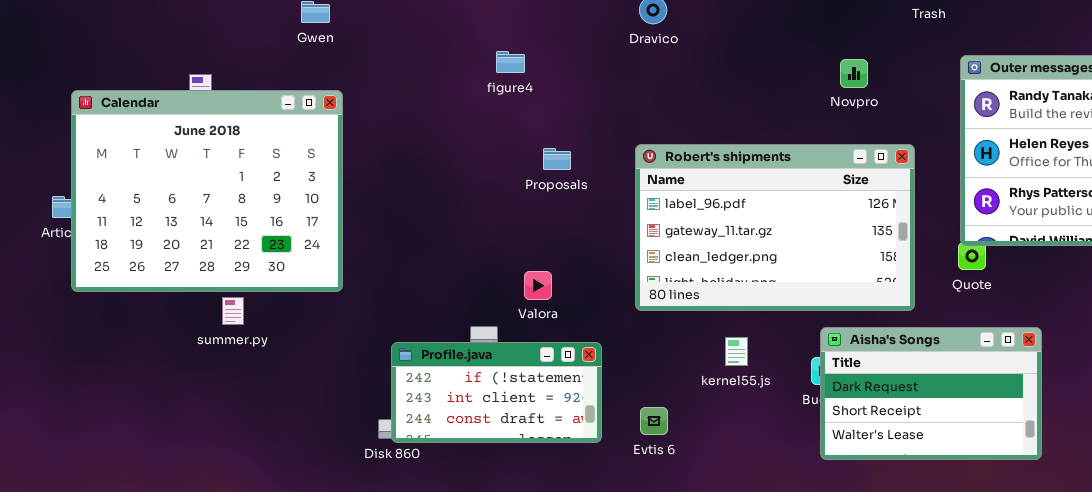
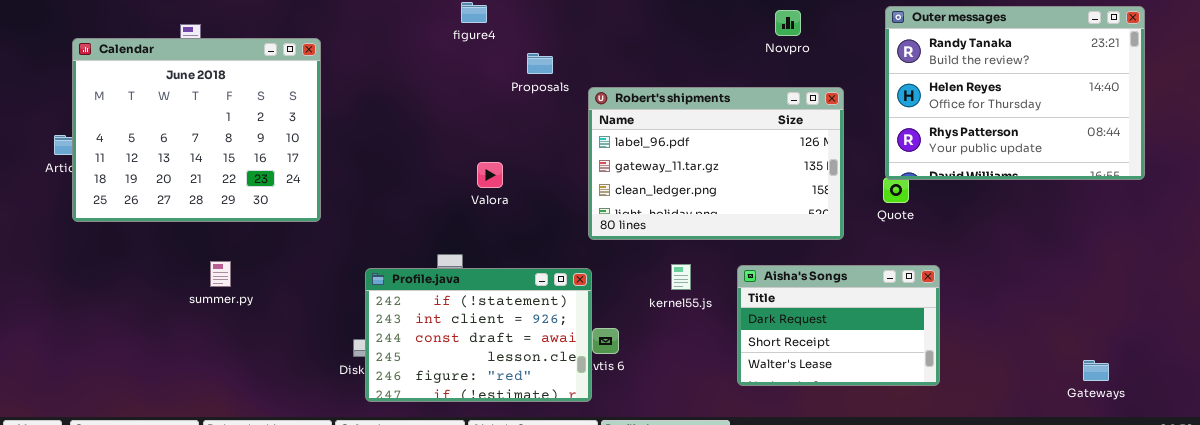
Proposals: [543,148,571,170] -> [527,53,553,74], moved
Valora: [524,271,552,300] -> [477,162,503,188], moved
summer.py: [222,297,244,325] -> [210,261,231,287], moved
Aisha's Songs: [820,327,1042,460] -> [737,265,940,386], moved
Profile.java: [391,342,602,443] -> [365,268,592,402], resized

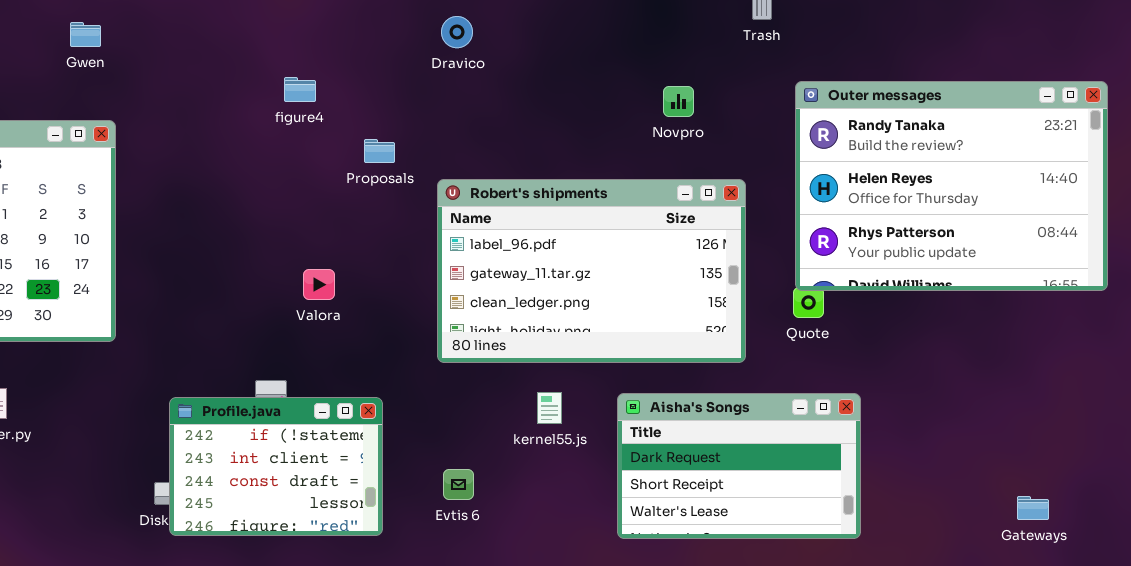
Profile.java: [365,268,592,402] -> [169,397,383,536], resized
Gateways: [1083,360,1109,381] -> [1017,496,1049,520], moved

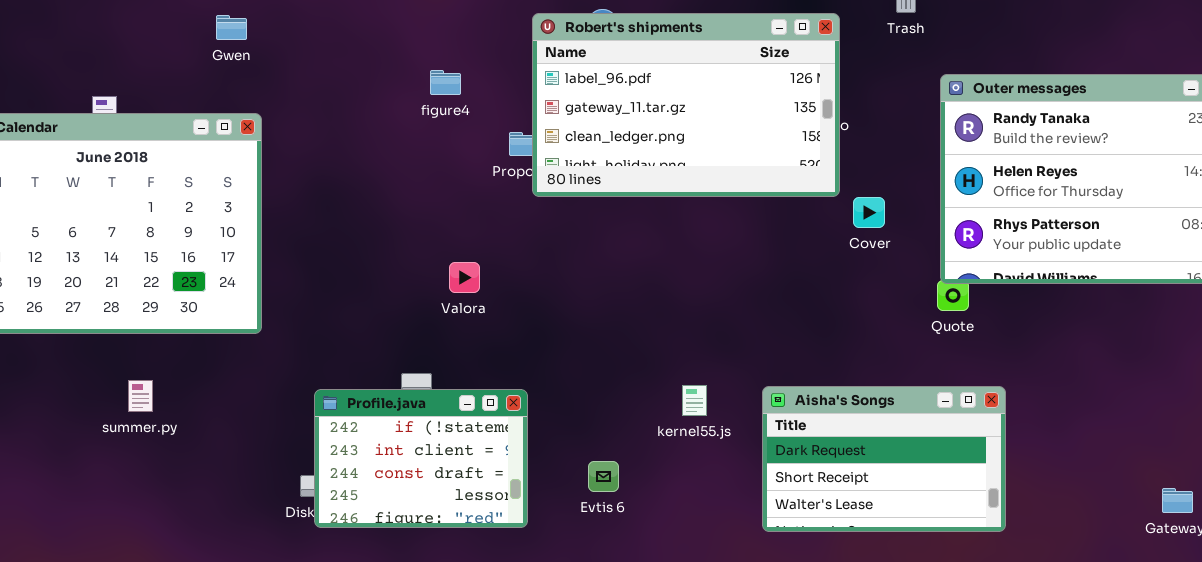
Robert's shipments: [437,179,746,363] -> [532,13,840,197], moved

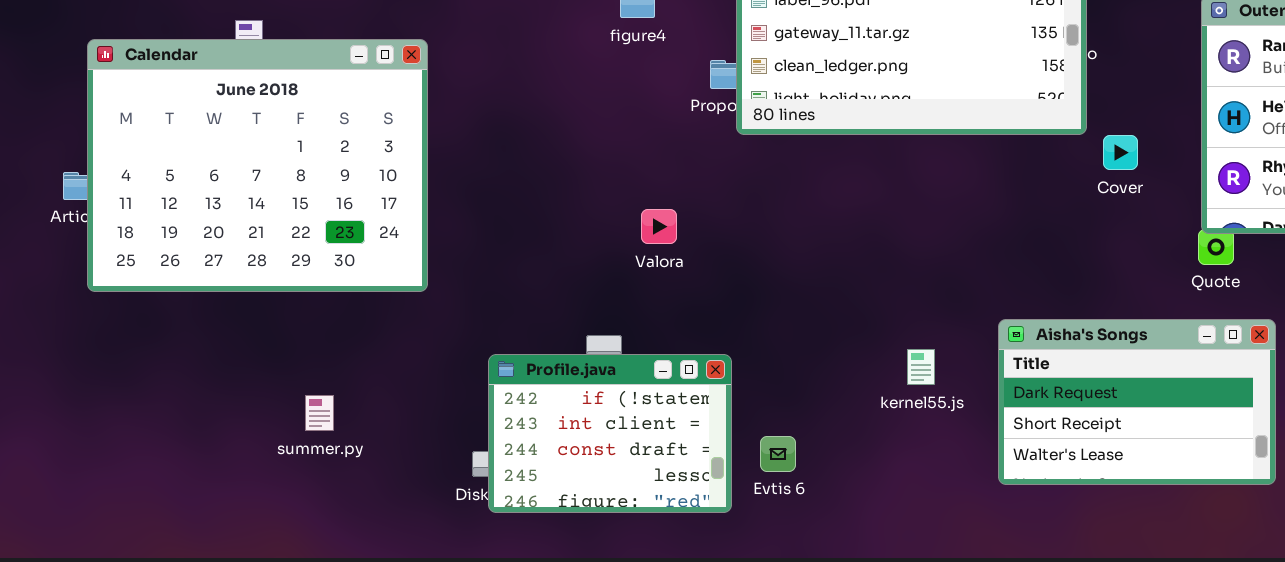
summer.py: [128,380,153,412] -> [305,395,334,431], moved
Aisha's Songs: [762,386,1006,532] -> [998,319,1276,485], moved
Evtis 6: [588,461,619,492] -> [760,436,796,472], moved

